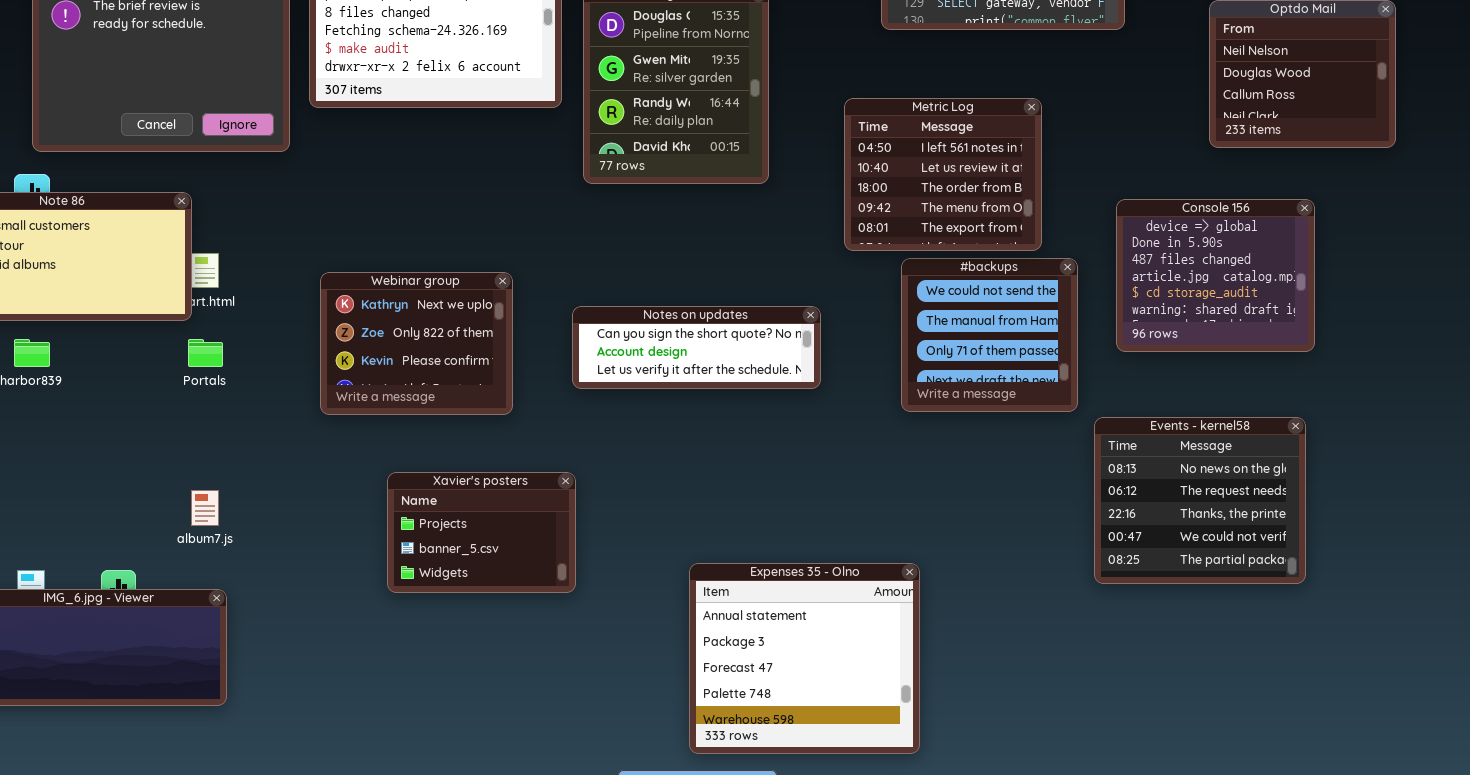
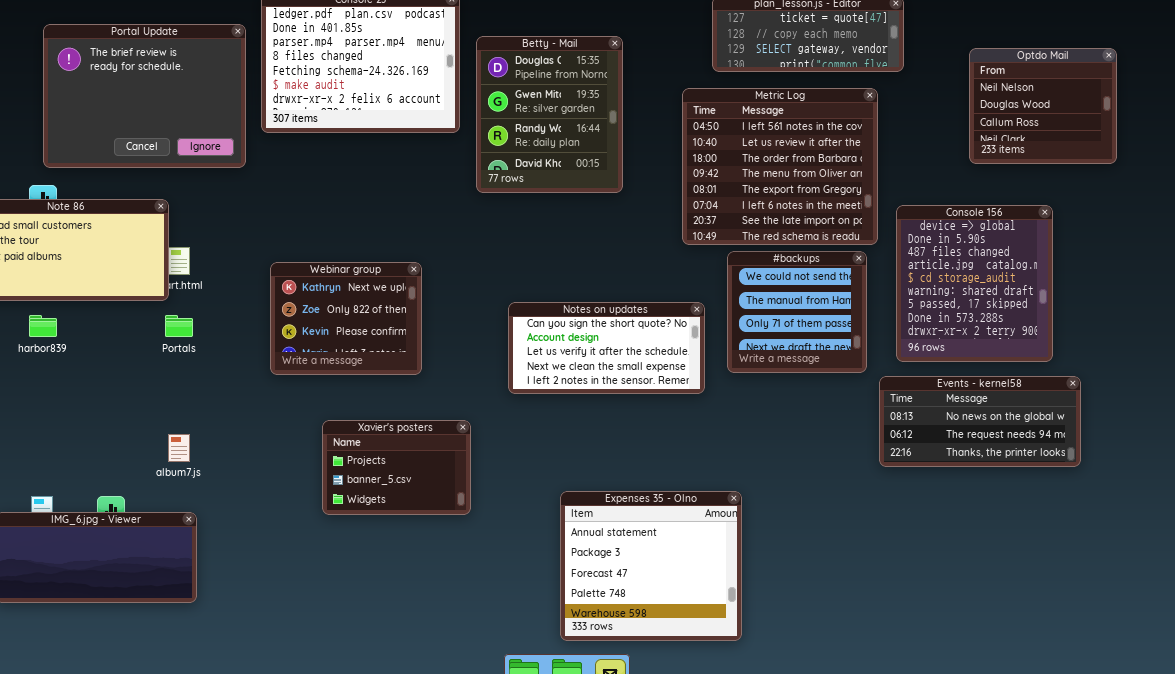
Metric Log: [844,98,1042,251] -> [682,88,878,245], resized
Console 156: [1116,199,1315,352] -> [896,205,1053,362], resized
Notes on updates: [572,306,821,389] -> [508,302,705,394], moved, resized
Events - kernel58: [1094,417,1306,584] -> [879,376,1081,467], resized

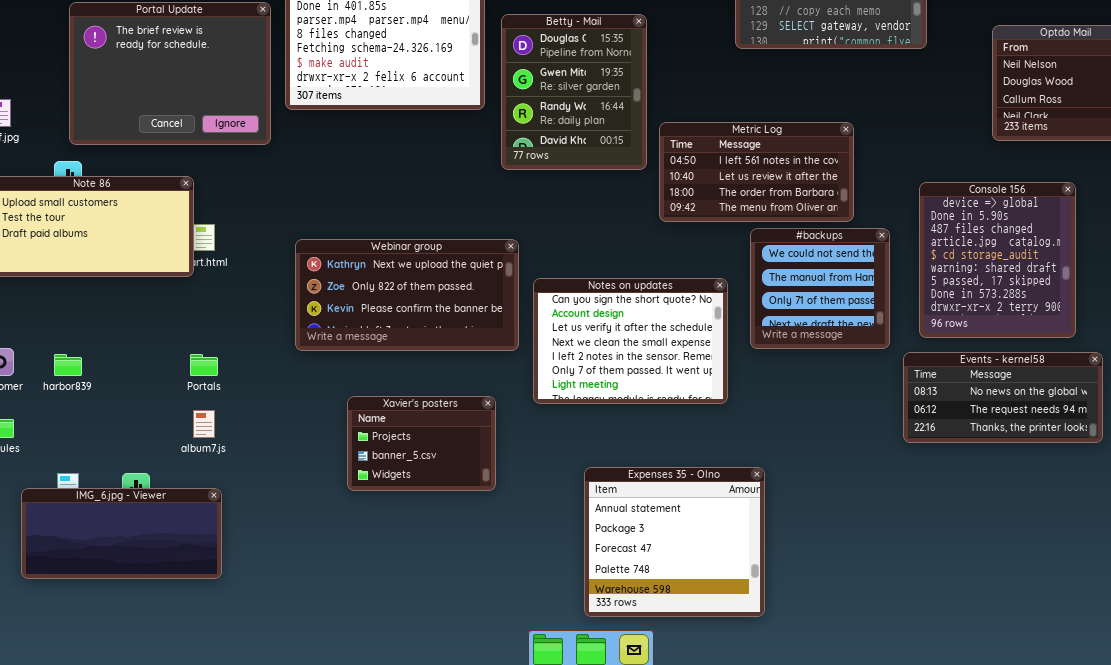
Metric Log: [682,88,878,245] -> [659,122,854,222], moved, resized
Webinar group: [270,262,422,375] -> [295,239,519,351], resized
Notes on updates: [508,302,705,394] -> [533,278,728,404], resized
harbor839: [29,315,57,337] -> [54,354,82,376], moved
Portals: [165,315,193,337] -> [190,354,218,376], moved

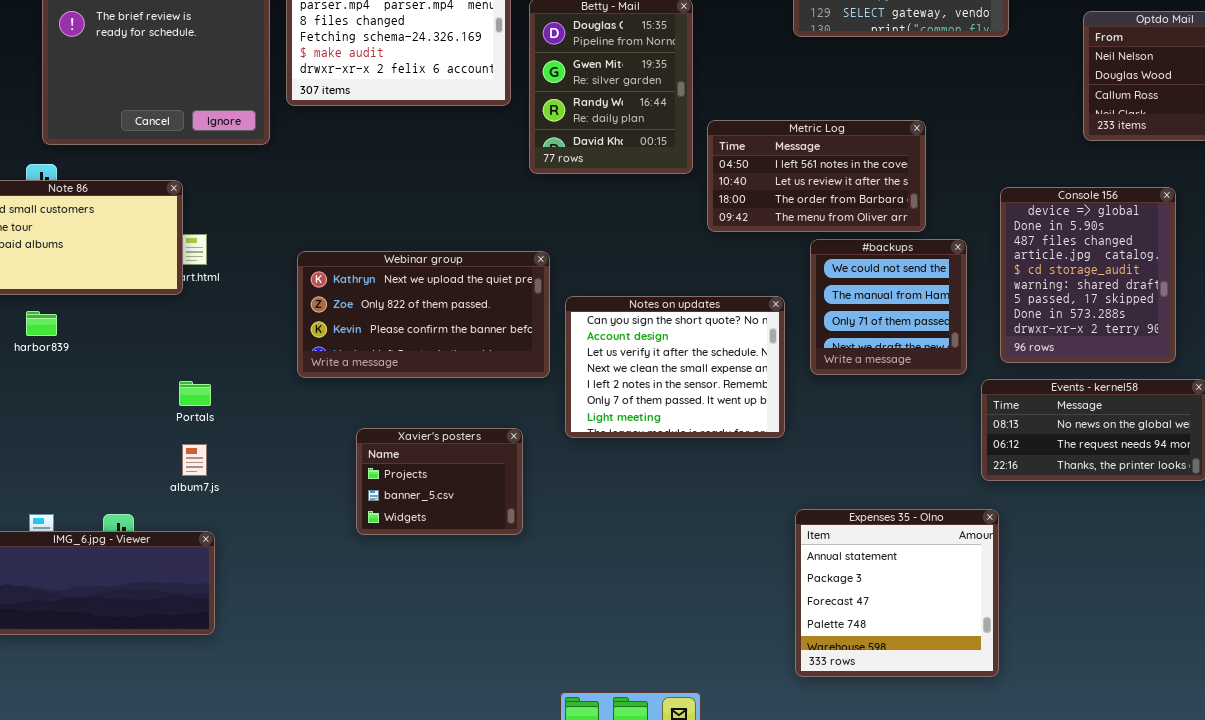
harbor839: [54,354,82,376] -> [26,311,57,336], moved
Expenses 35 - Olno: [584,467,765,617] -> [795,509,999,677], moved

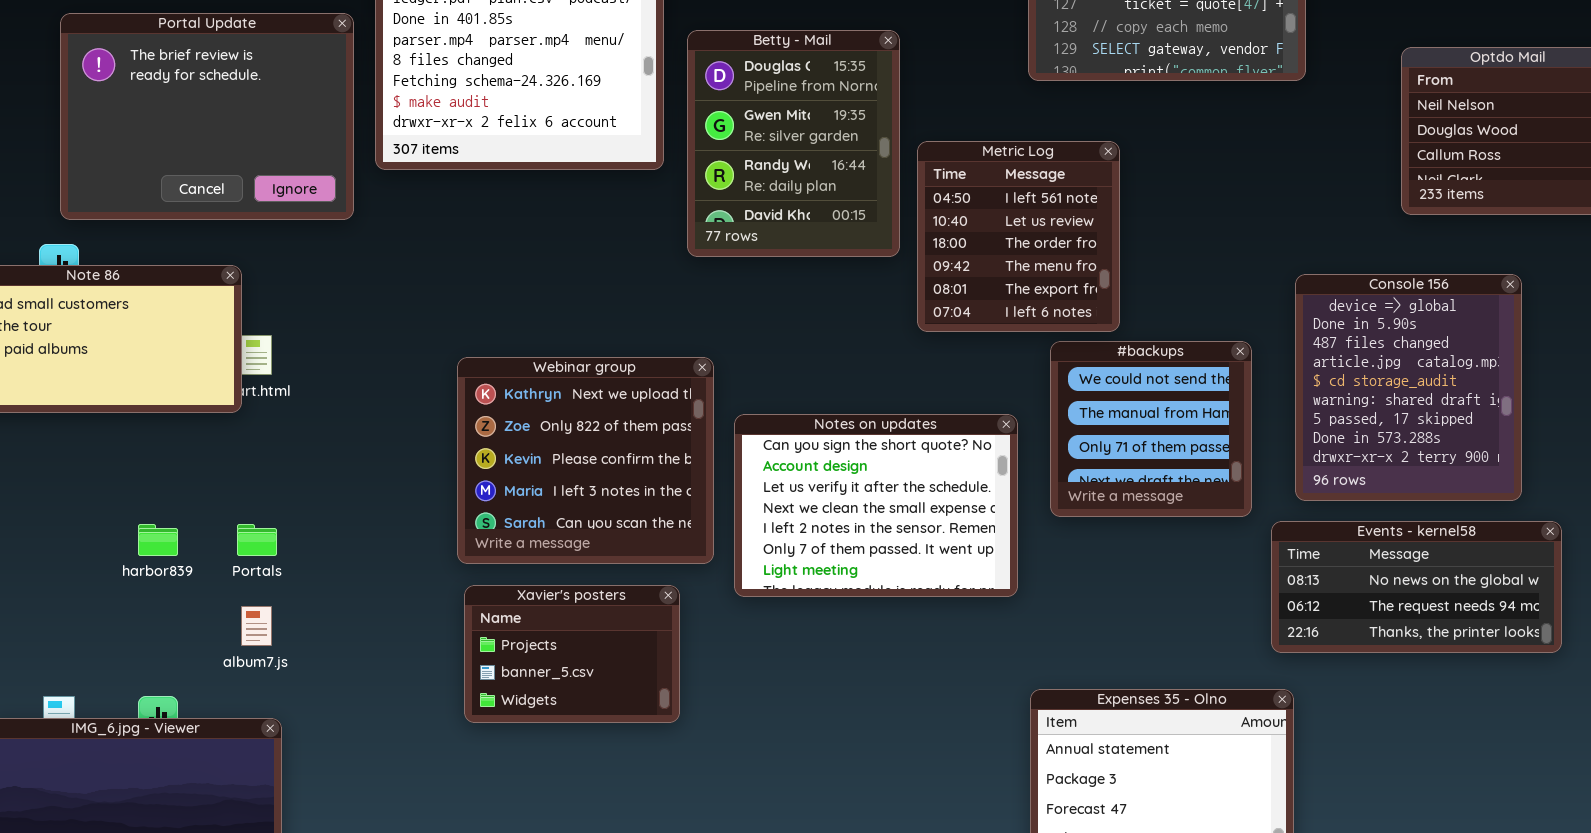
Metric Log: [707,120,926,232] -> [917,141,1120,332], resized
Webinar group: [297,251,550,378] -> [457,357,714,564], resized
harbor839: [26,311,57,336] -> [138,524,178,556], moved

